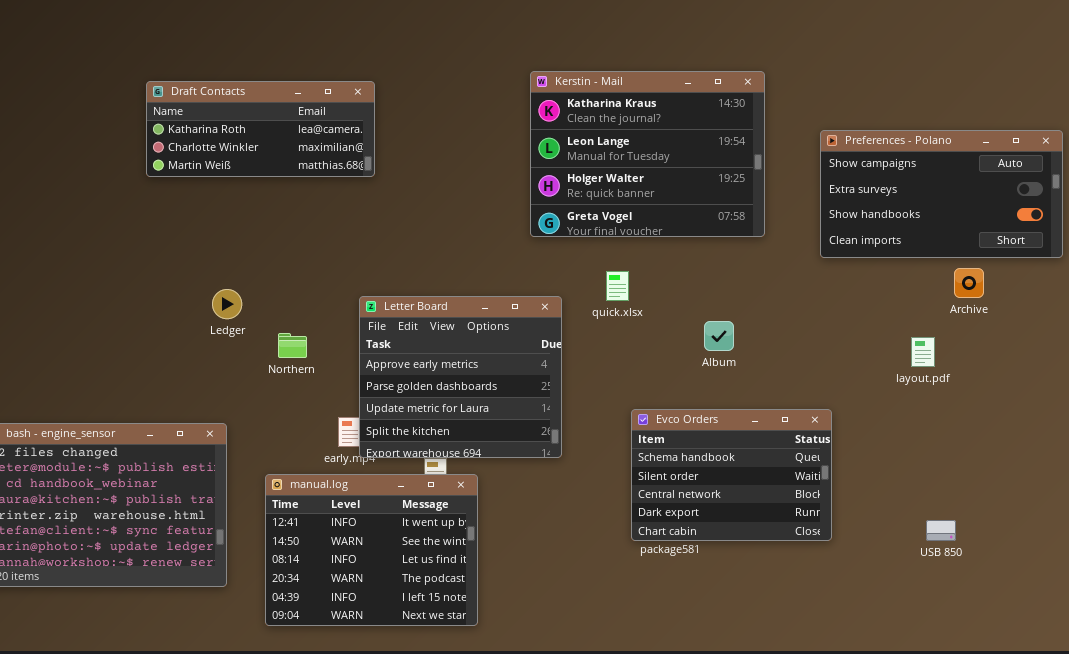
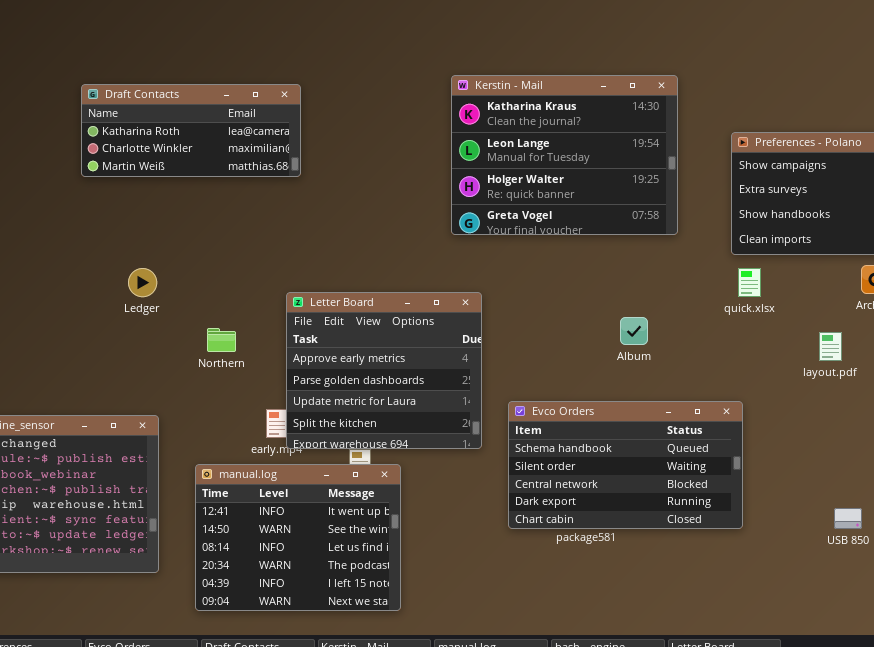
quick.xlsx: [606,271,629,301] -> [738,268,761,297], moved
Ledger: [212,289,242,319] -> [128,268,157,297], moved
Evco Orders: [631,409,832,541] -> [508,401,743,529], resized

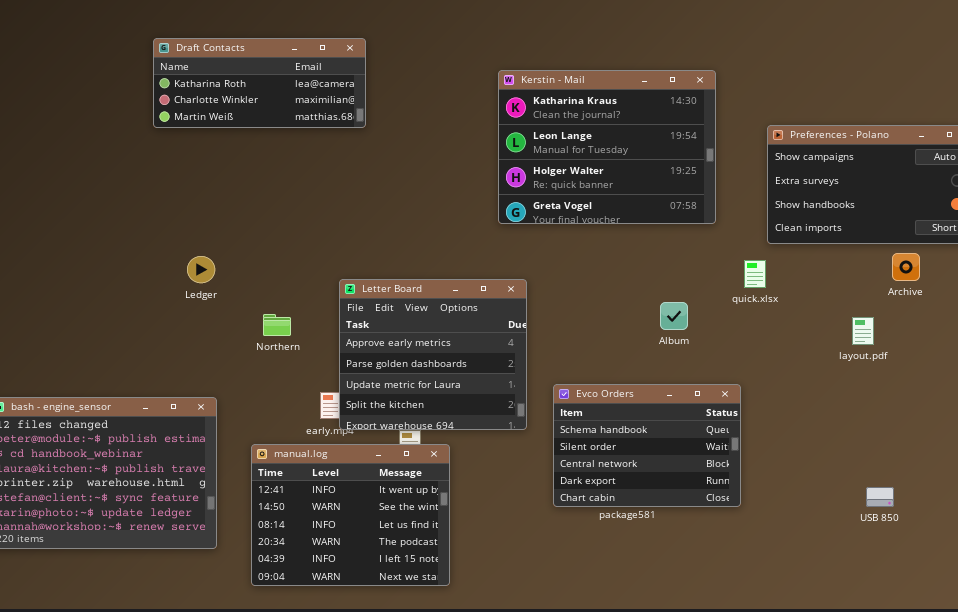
Draft Contacts: [81,84,301,177] -> [153,38,366,128], moved
quick.xlsx: [738,268,761,297] -> [744,260,766,288], moved
Evco Orders: [508,401,743,529] -> [553,384,741,507], resized

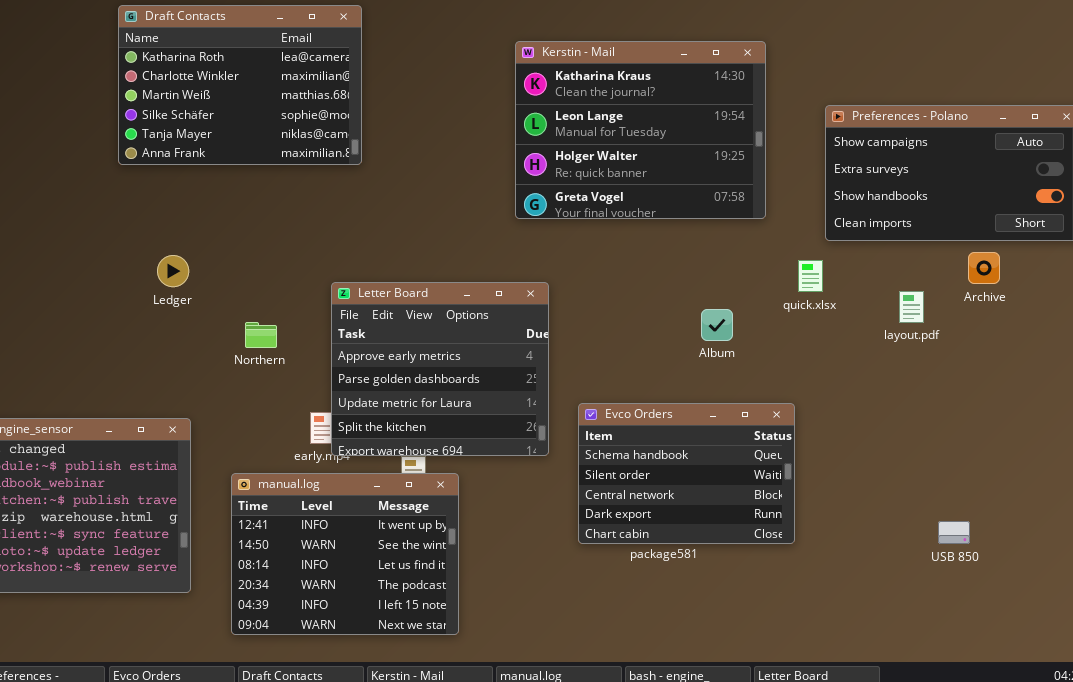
Draft Contacts: [153,38,366,128] -> [118,5,362,165], resized
layout.pdf: [852,317,874,345] -> [899,291,924,323], moved

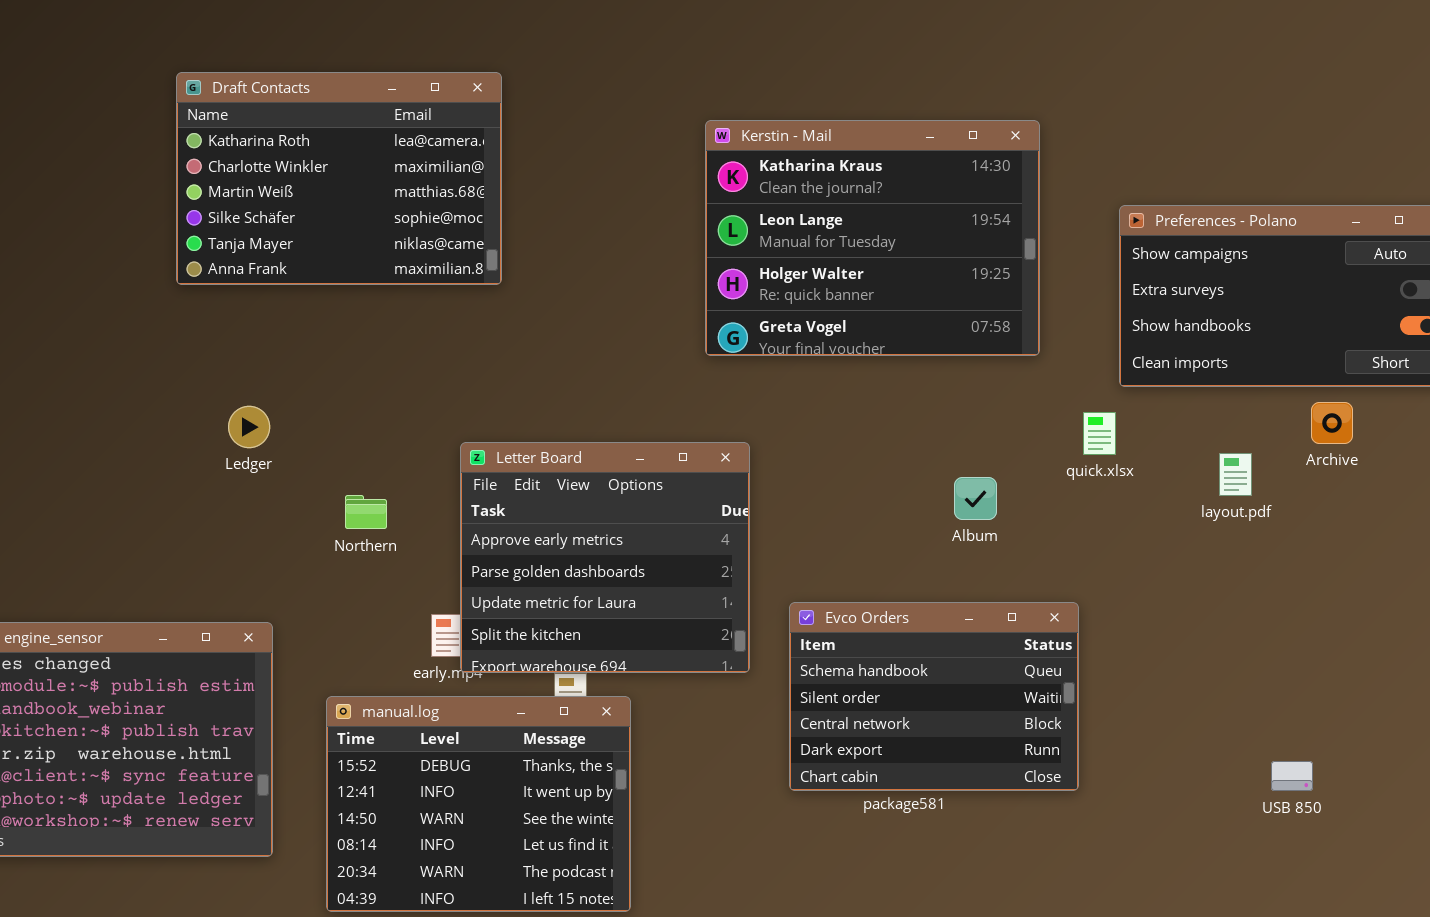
manual.log: [231,473,459,635] -> [326,696,631,912], scrolled up 1 row

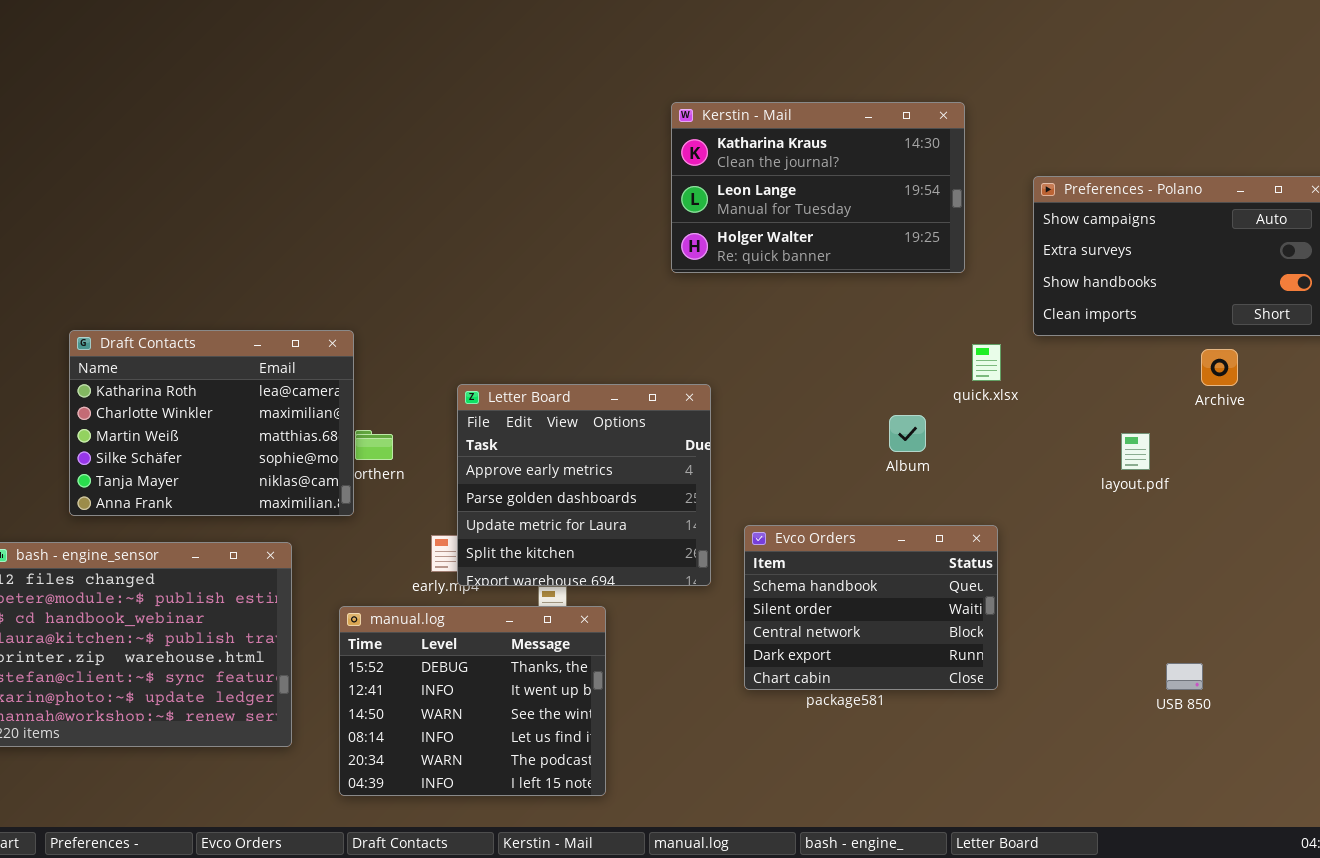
Draft Contacts: [176,72,502,285] -> [69,330,354,516], moved
Kerstin - Mail: [705,120,1040,356] -> [671,102,965,273], resized
quick.xlsx: [1083,412,1116,455] -> [972,344,1001,381], moved
layout.pdf: [1219,453,1252,496] -> [1121,433,1150,470], moved

